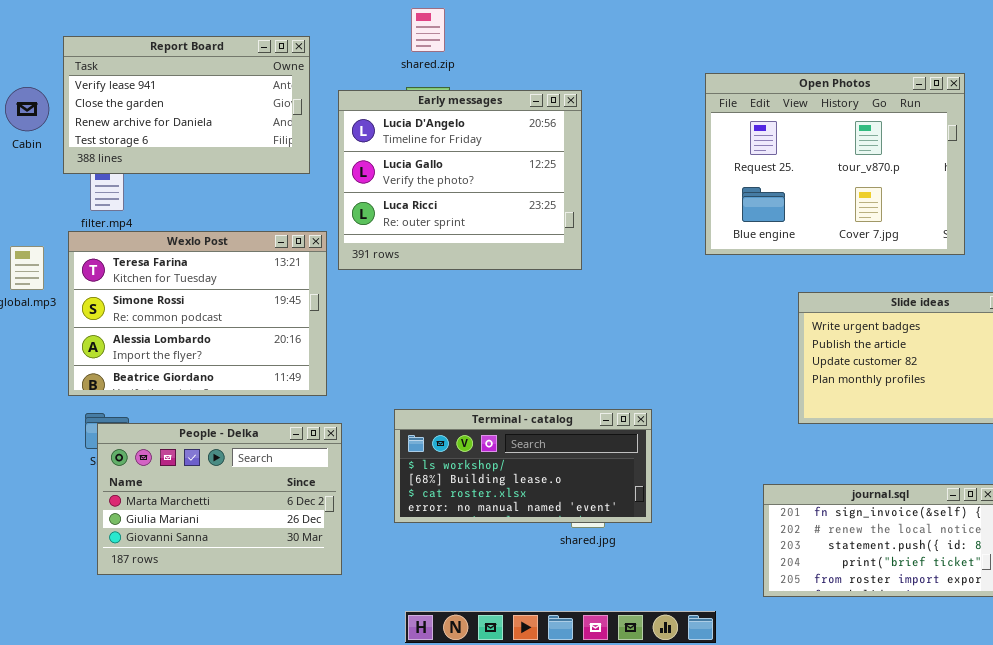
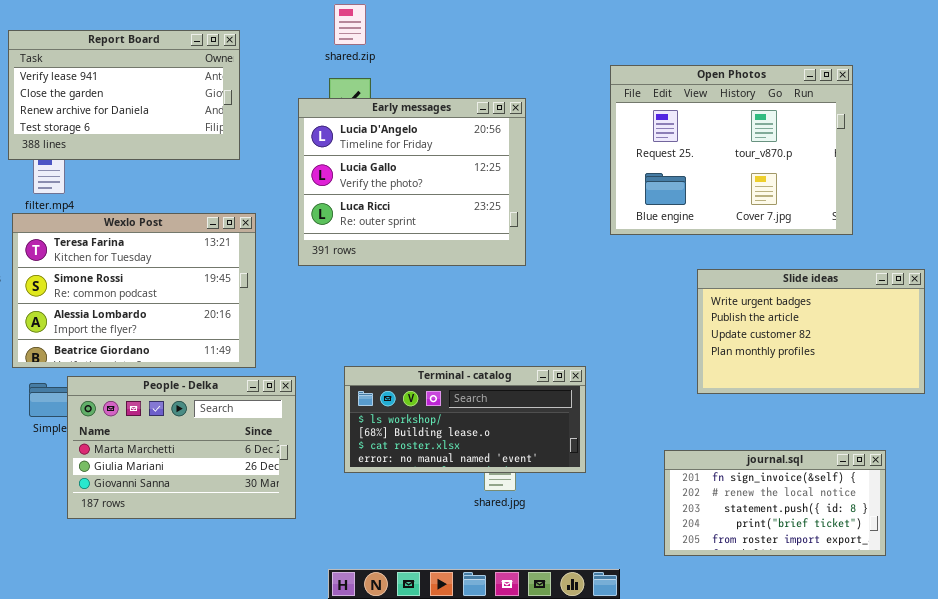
Early messages: [338,90,582,270] -> [298,98,526,266], moved
Terminal - catalog: [394,409,652,523] -> [344,366,586,473], moved
People - Delka: [97,423,342,575] -> [67,376,296,519], moved

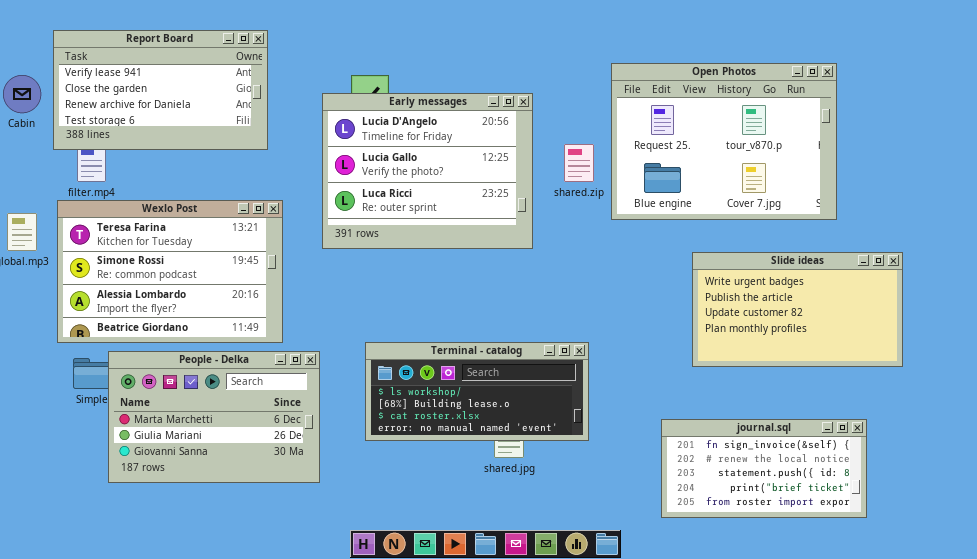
shared.zip: [334,4,366,45] -> [564,144,594,182], moved

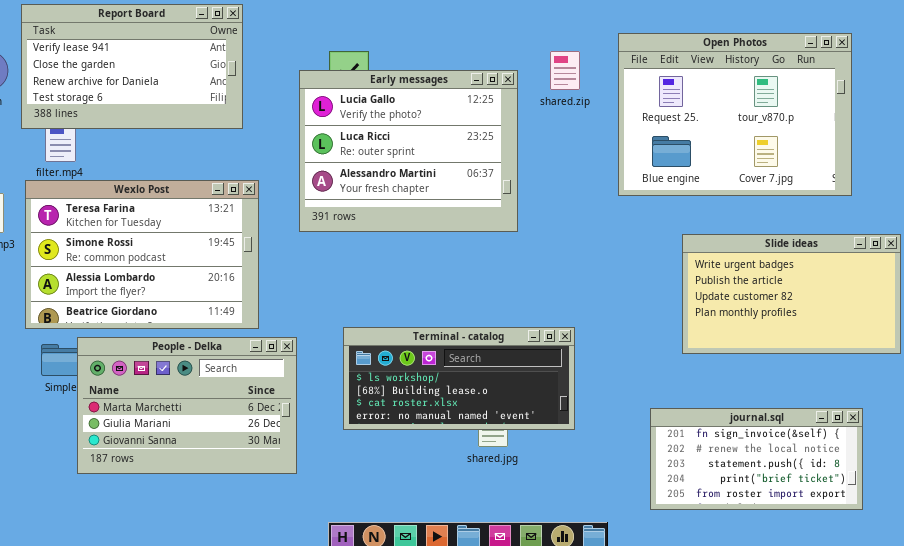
Open Photos: [611,63,837,220] -> [618,33,852,196], moved
Early messages: [322,93,533,249] -> [299,70,518,232], scrolled down 1 row
shared.zip: [564,144,594,182] -> [550,51,580,90], moved

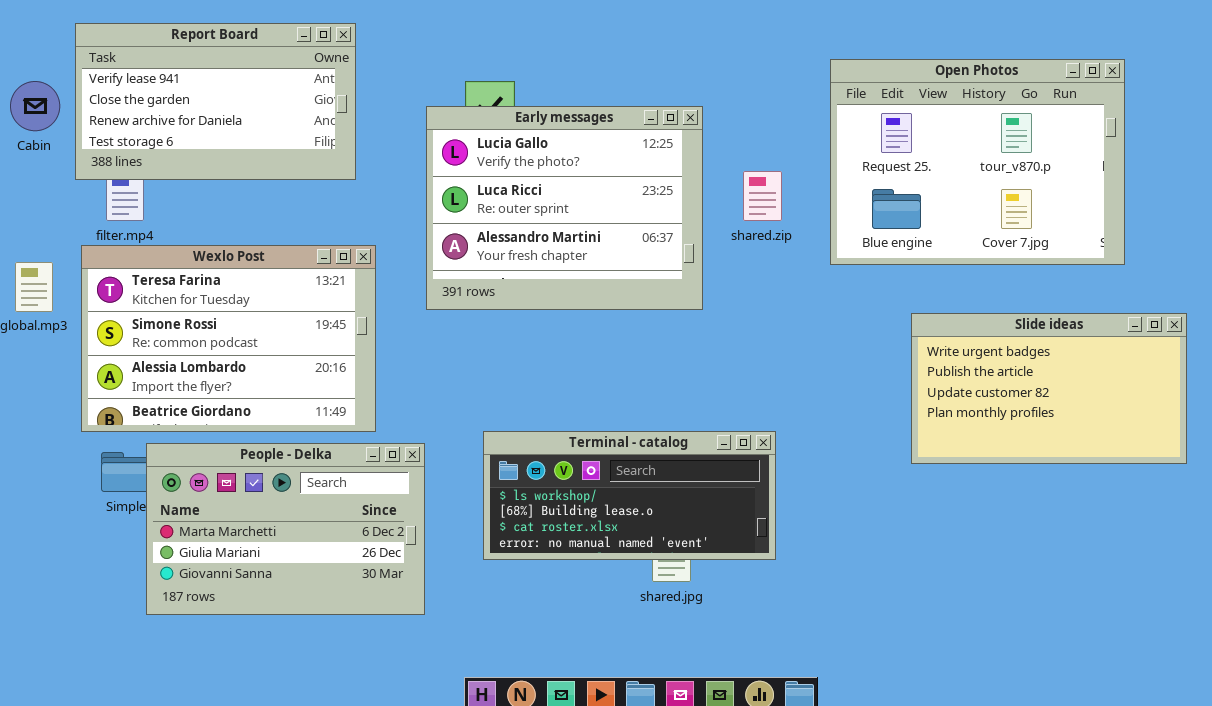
shared.zip: [550,51,580,90] -> [743,171,782,221], moved
journal.sql: [650,408,863,510] -> none, closed

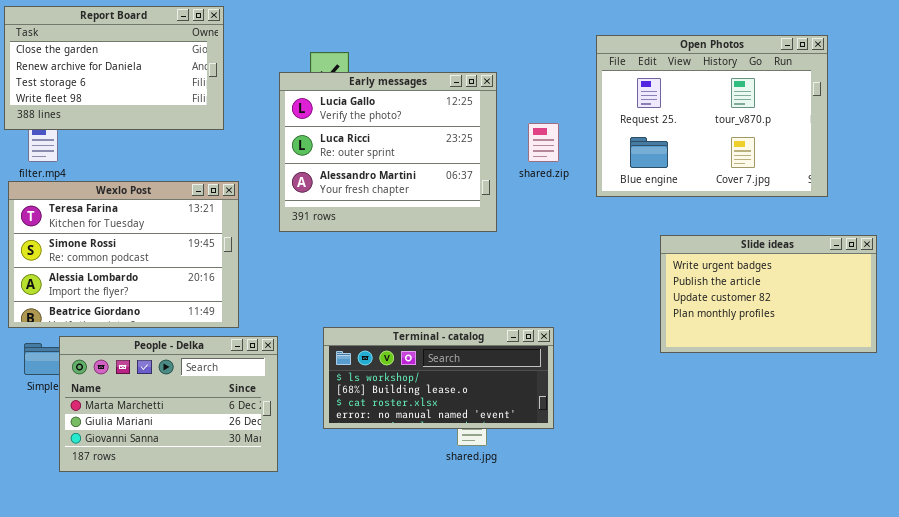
Report Board: [75,23,356,180] -> [4,6,224,130], scrolled down 1 row

